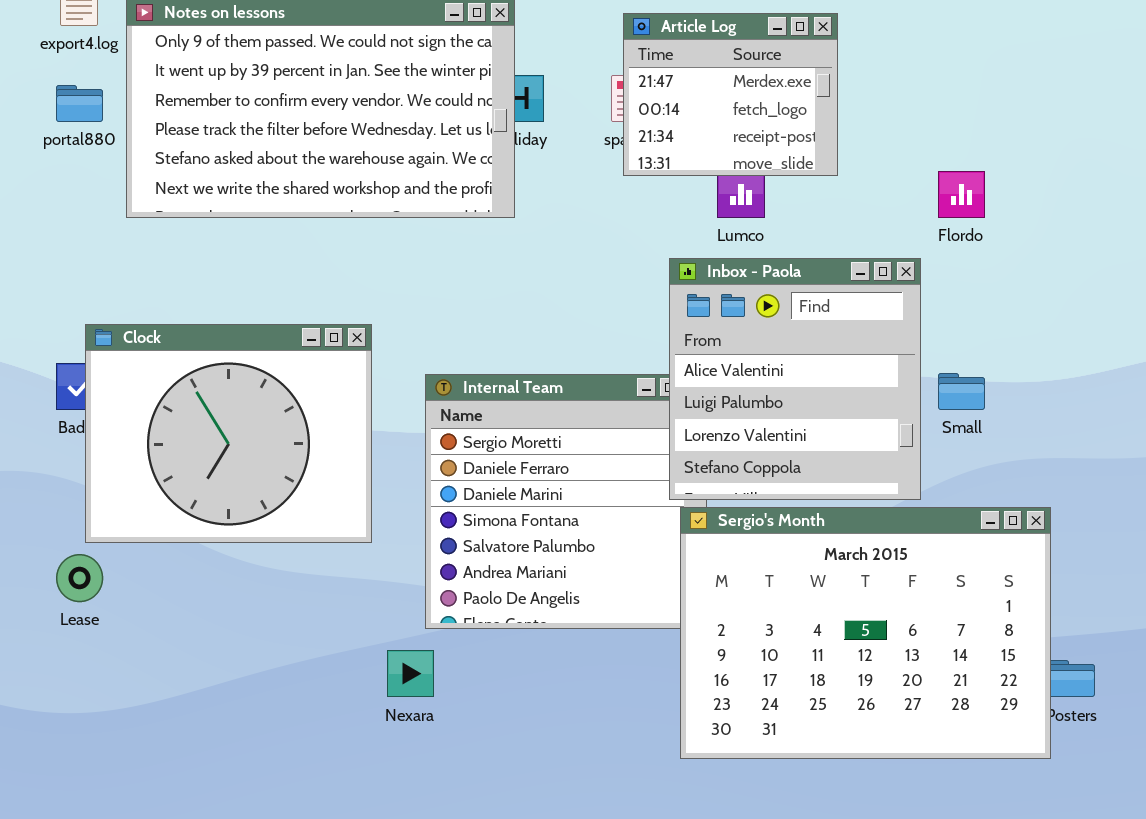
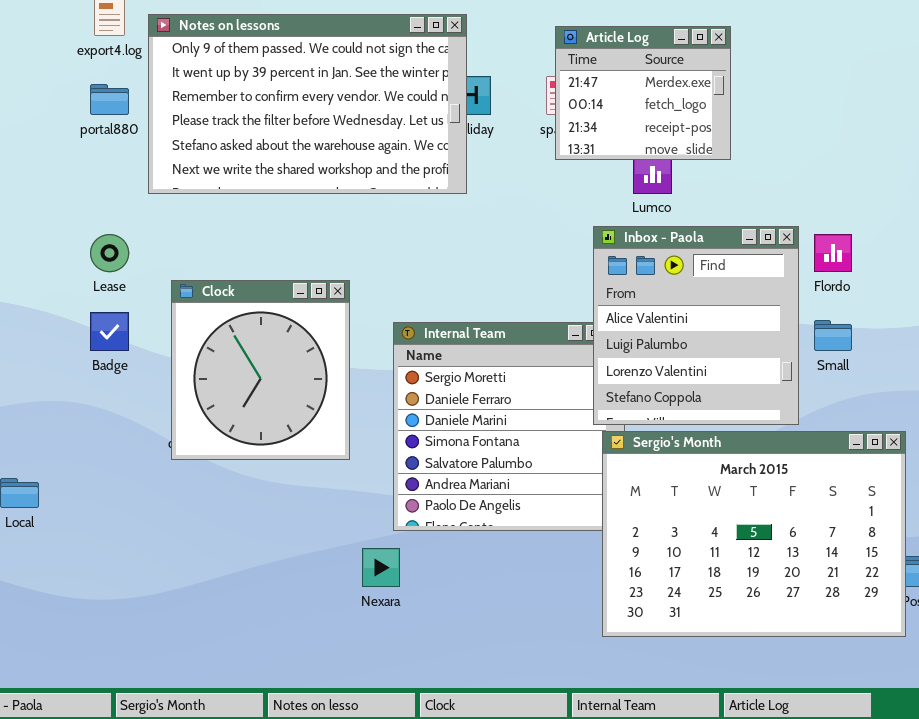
Flordo: [938,171,985,218] -> [814,234,852,272], moved
Clock: [85,324,372,543] -> [171,280,350,460], resized
Lease: [56,554,103,602] -> [90,234,129,272], moved

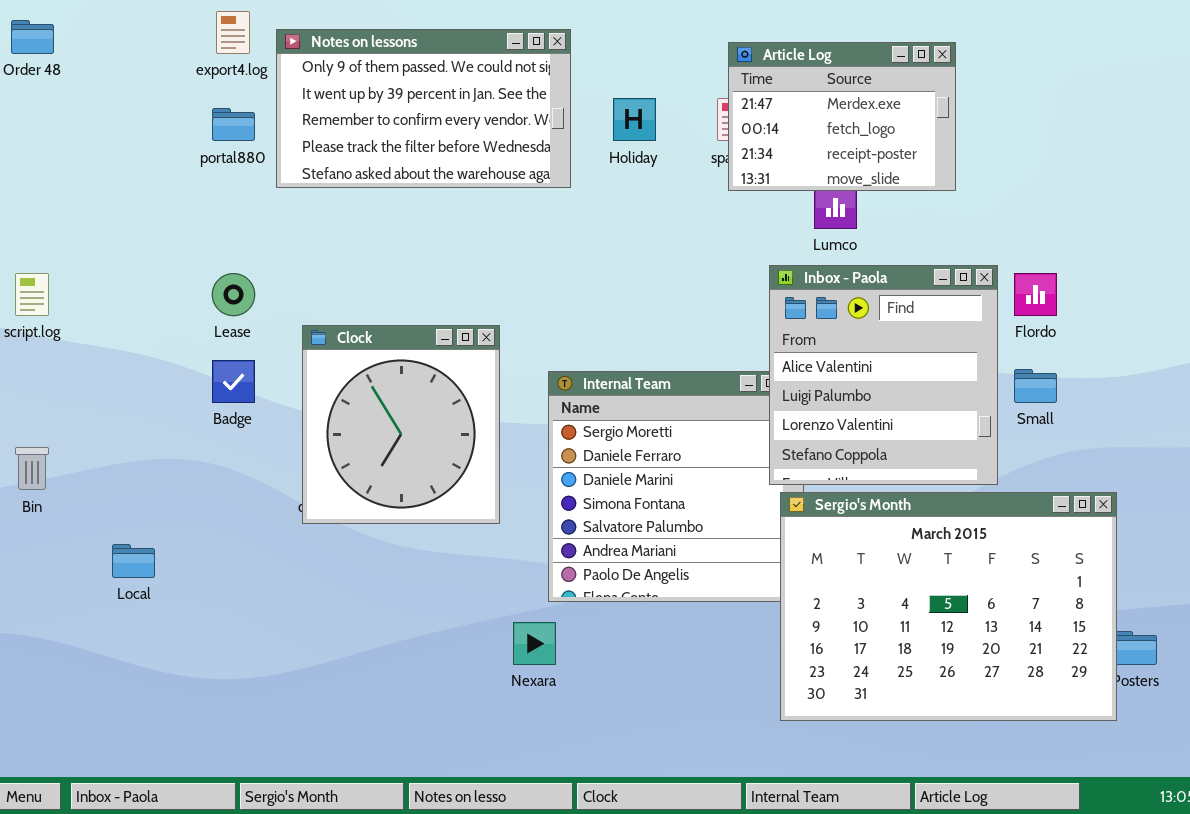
Notes on lessons: [148,14,467,194] -> [276,29,571,188], resized
Article Log: [555,26,731,160] -> [728,42,956,191], resized

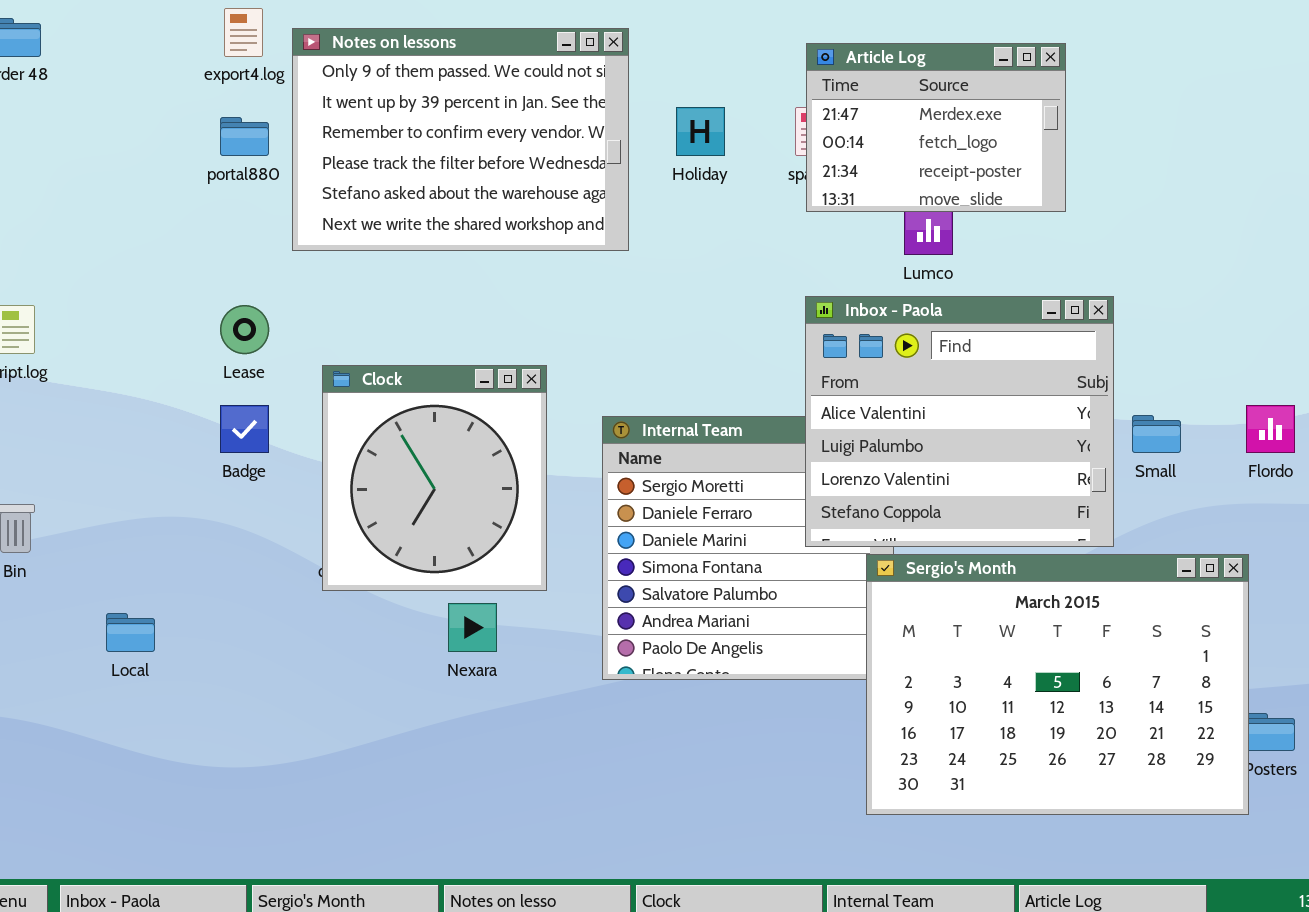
Notes on lessons: [276,29,571,188] -> [292,28,629,251], resized
Inbox - Paola: [769,265,998,485] -> [805,296,1114,547], resized
Flordo: [1014,273,1057,316] -> [1246,405,1295,453], moved
Nexara: [513,622,556,665] -> [448,603,497,652], moved

